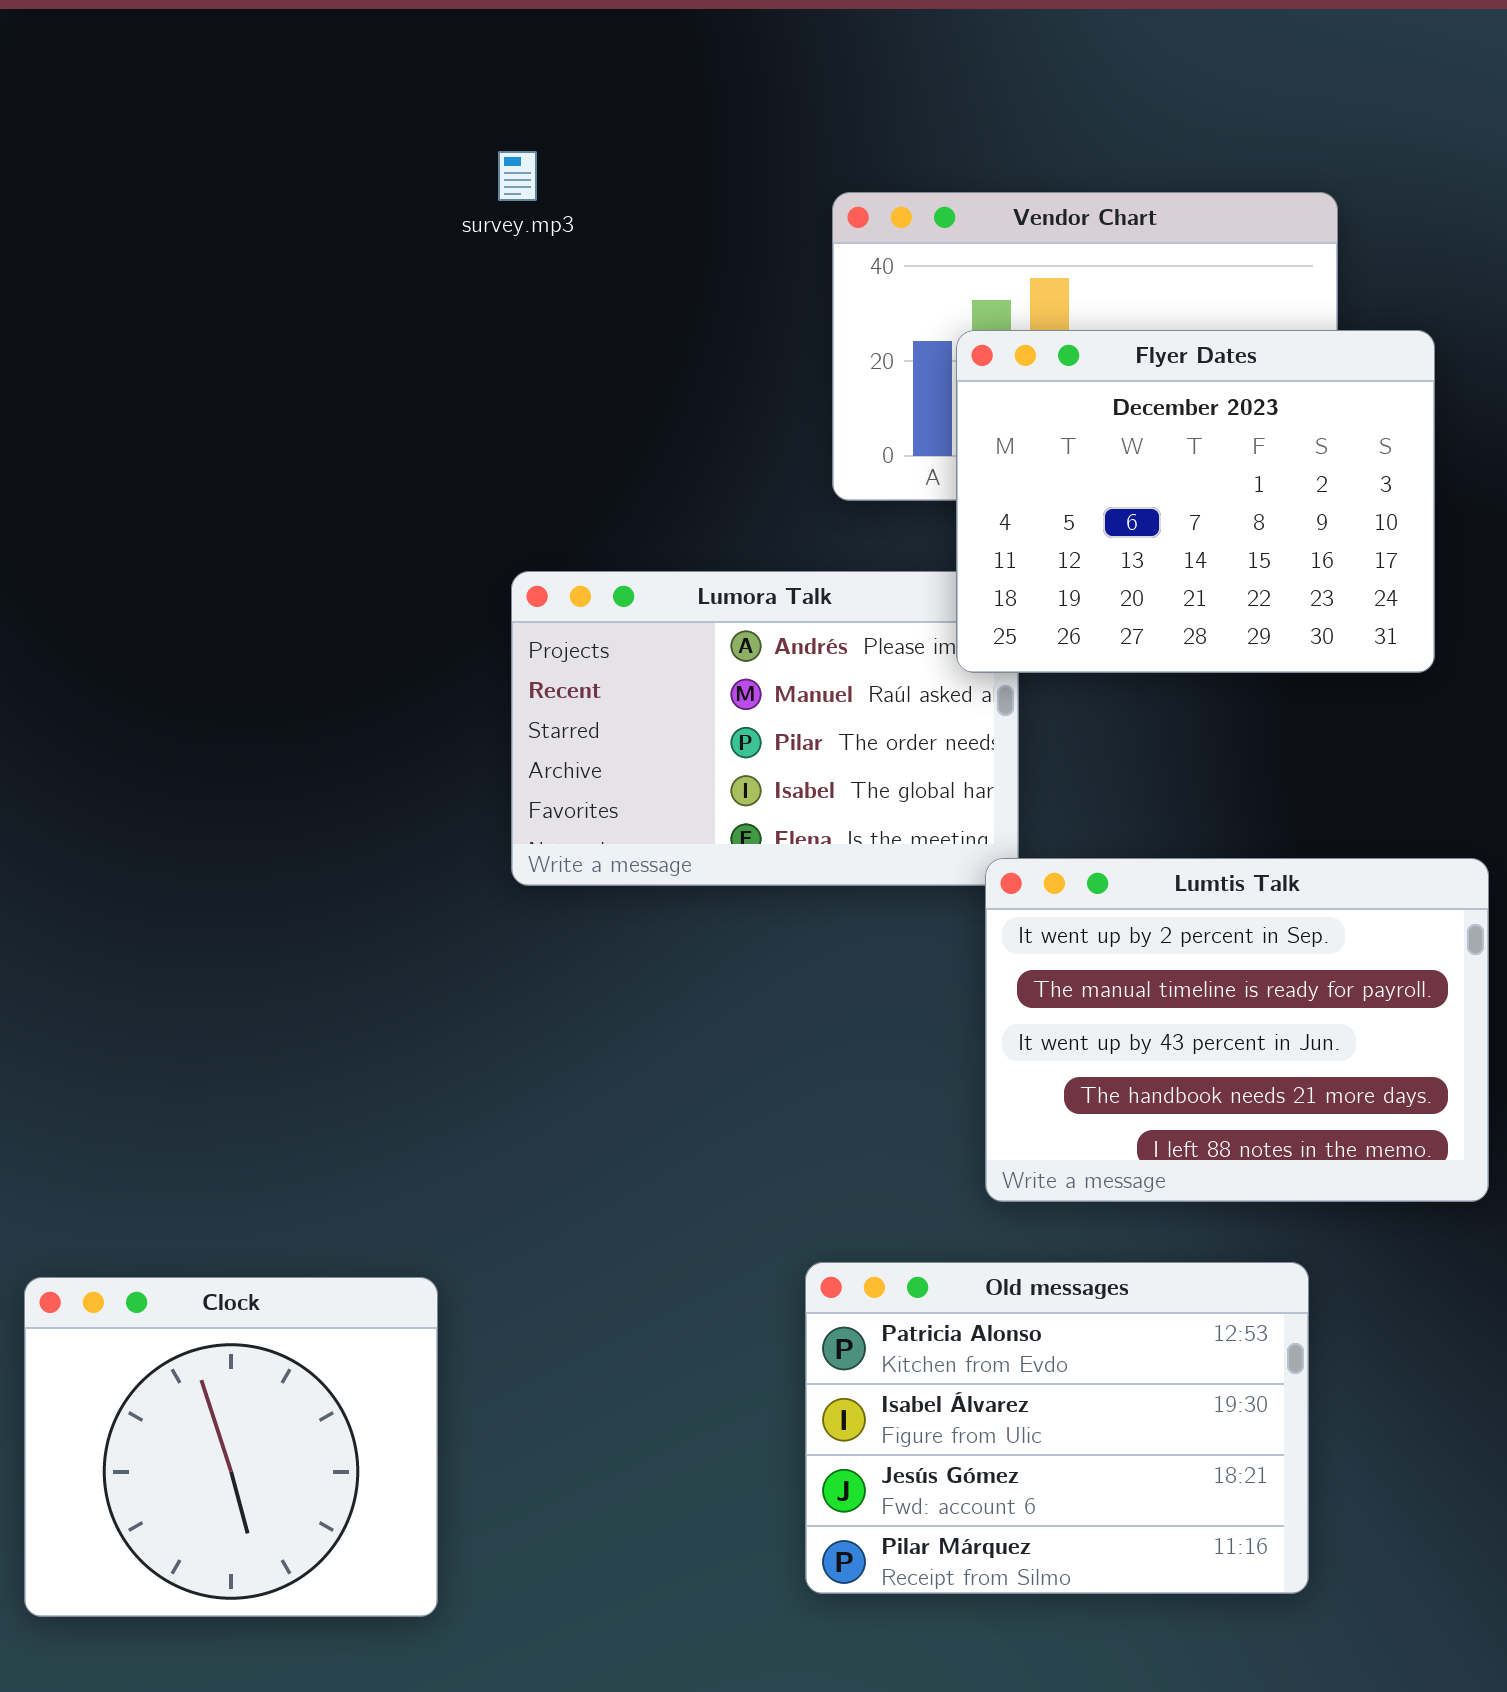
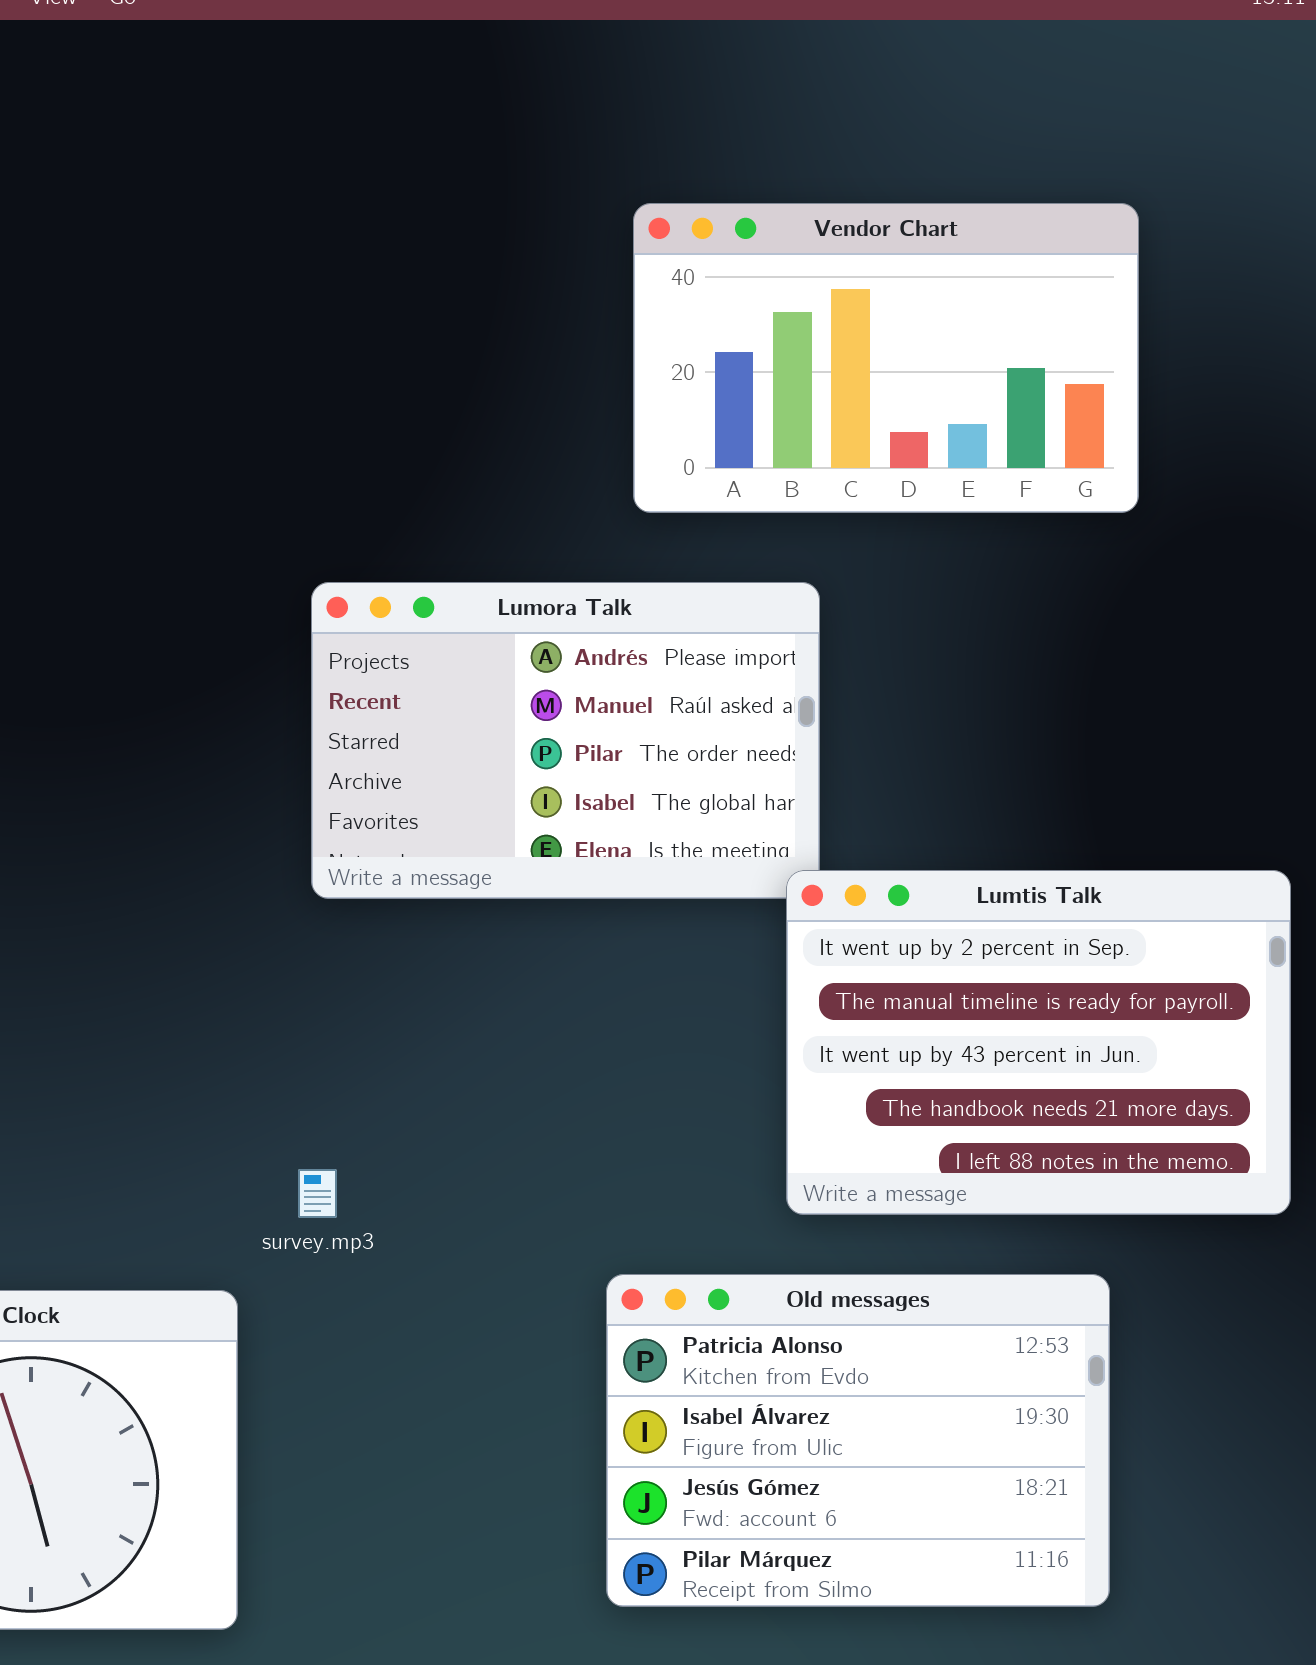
survey.mp3: [498,151,537,201] -> [298,1169,337,1218], moved
Flyer Dates: [956,330,1435,673] -> none, closed

